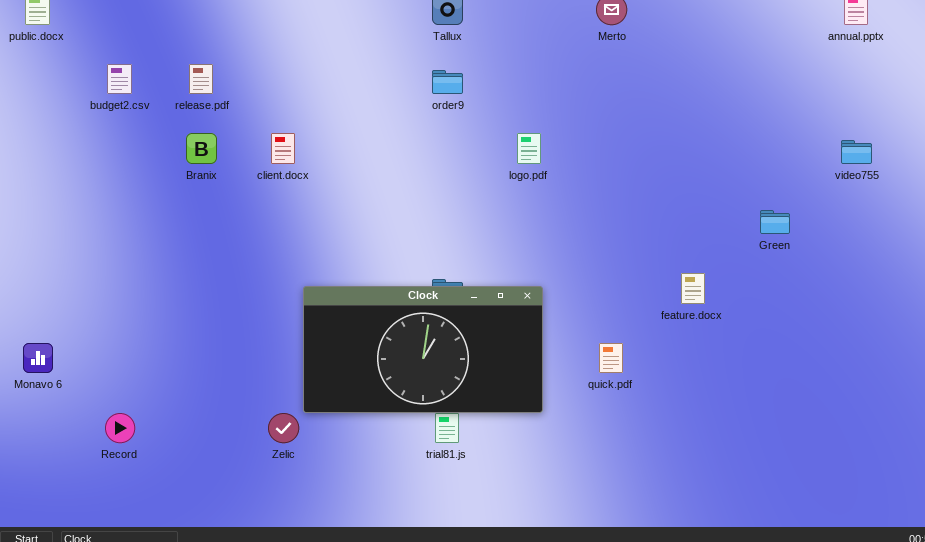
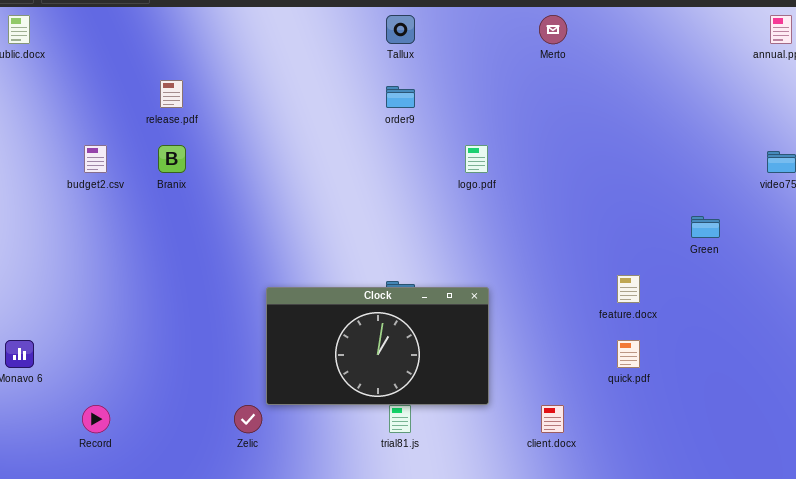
budget2.csv: [107,64,132,94] -> [84,145,107,173], moved
client.docx: [271,133,295,164] -> [541,405,564,433], moved
quick.pdf: [599,343,623,373] -> [617,340,640,368], moved

